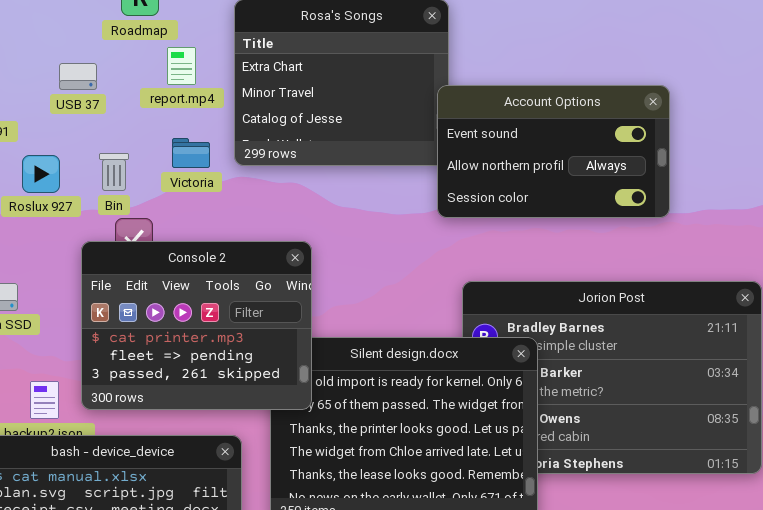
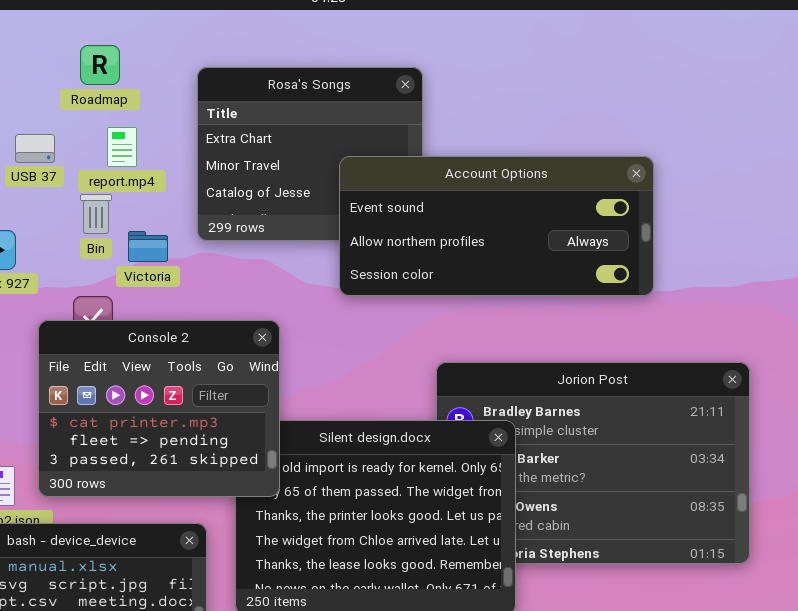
report.mp4: [167,47,196,85] -> [107,127,137,167], moved
Account Options: [437,85,670,218] -> [339,156,654,296], resized
Victoria: [172,138,210,168] -> [128,231,168,262], moved
Bin: [99,153,129,191] -> [80,194,112,234], moved

